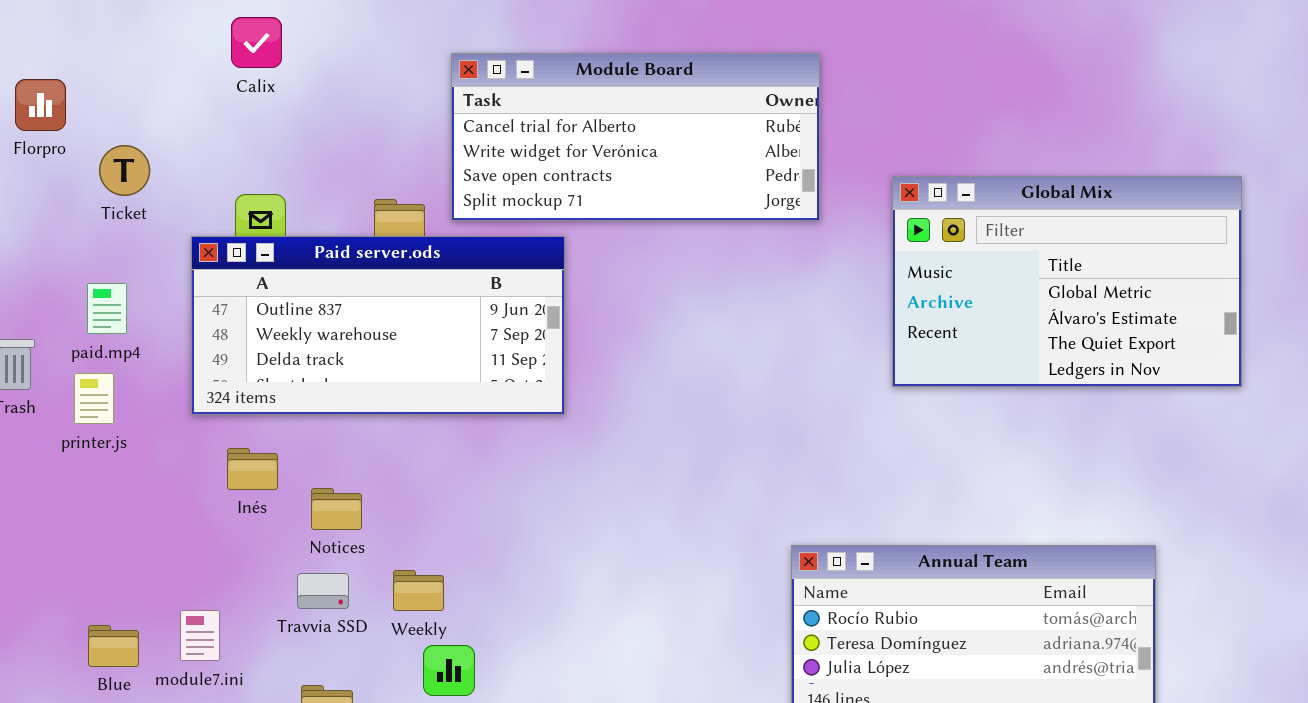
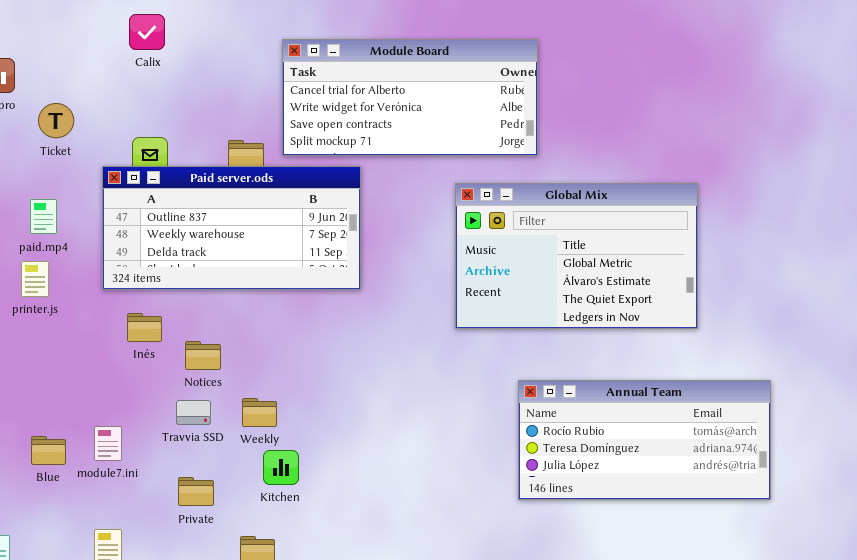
Global Mix: [892,176,1242,387] -> [455,183,698,329], moved

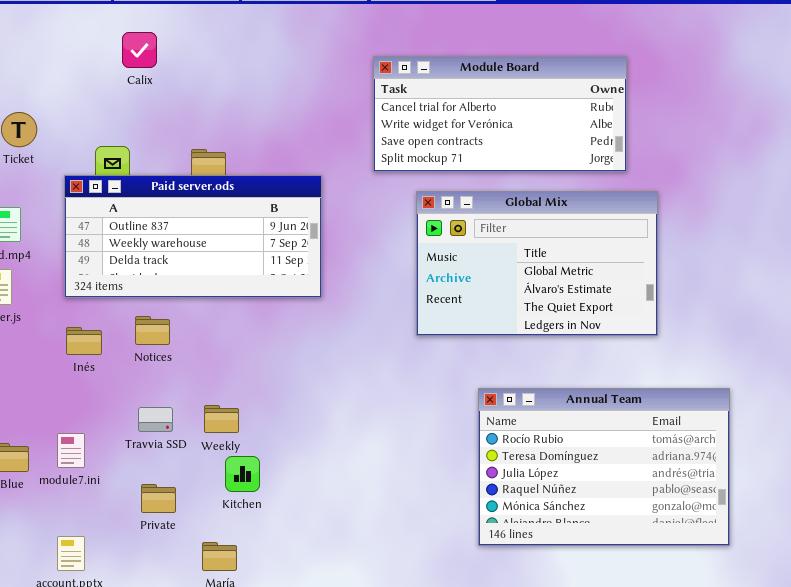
Calix: [129,14,165,50] -> [122,32,157,68], moved
Module Board: [282,39,538,156] -> [373,56,627,172], moved
Inés: [127,313,162,342] -> [66,327,102,355], moved
Notices: [185,341,221,370] -> [135,316,170,345], moved
Annual Team: [518,380,771,500] -> [478,388,730,546], resized

